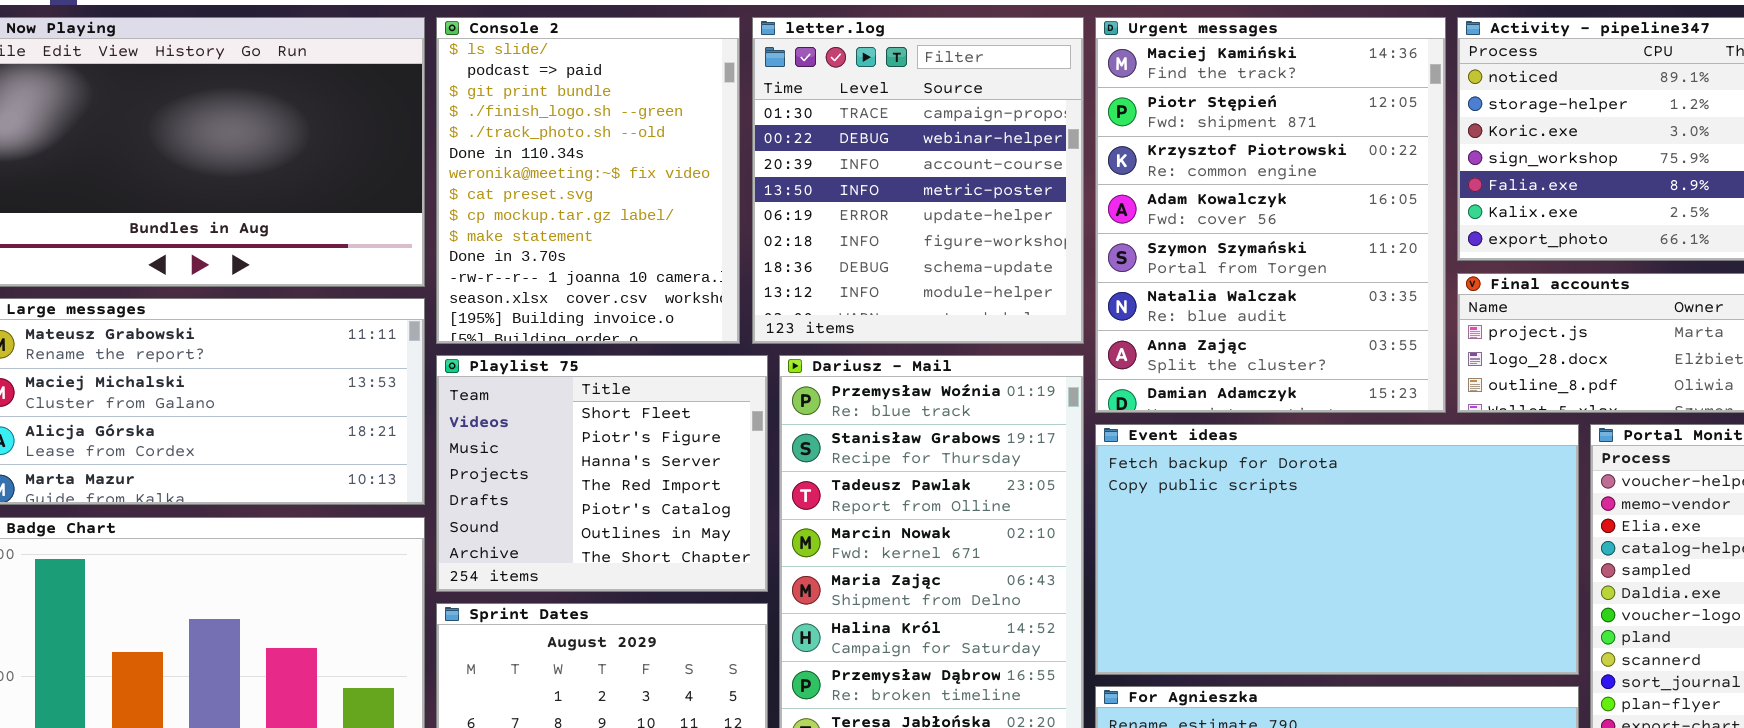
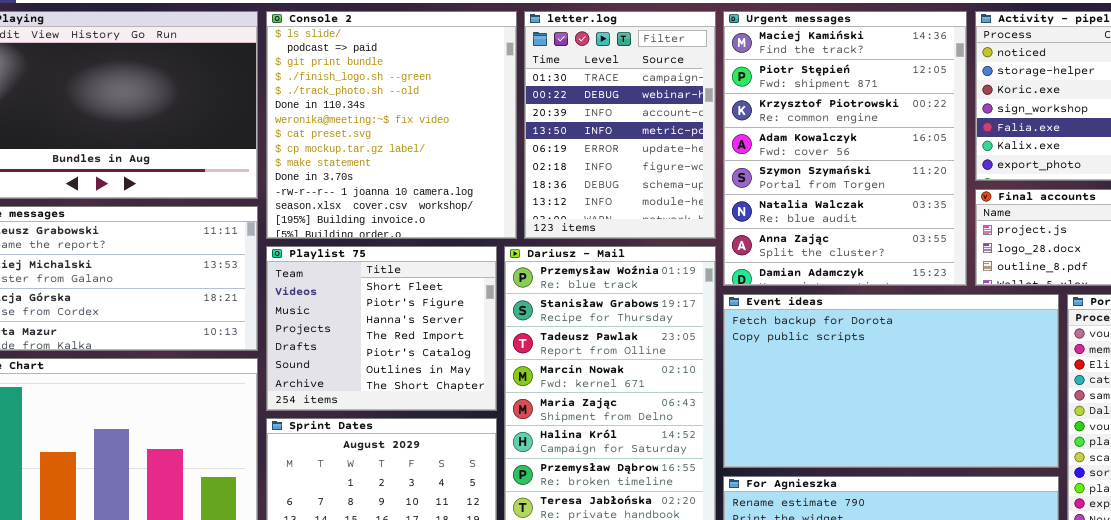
Console 2: [436,17,740,344] -> [266,11,517,239], resized
letter.log: [752,17,1084,344] -> [524,11,716,239], resized

